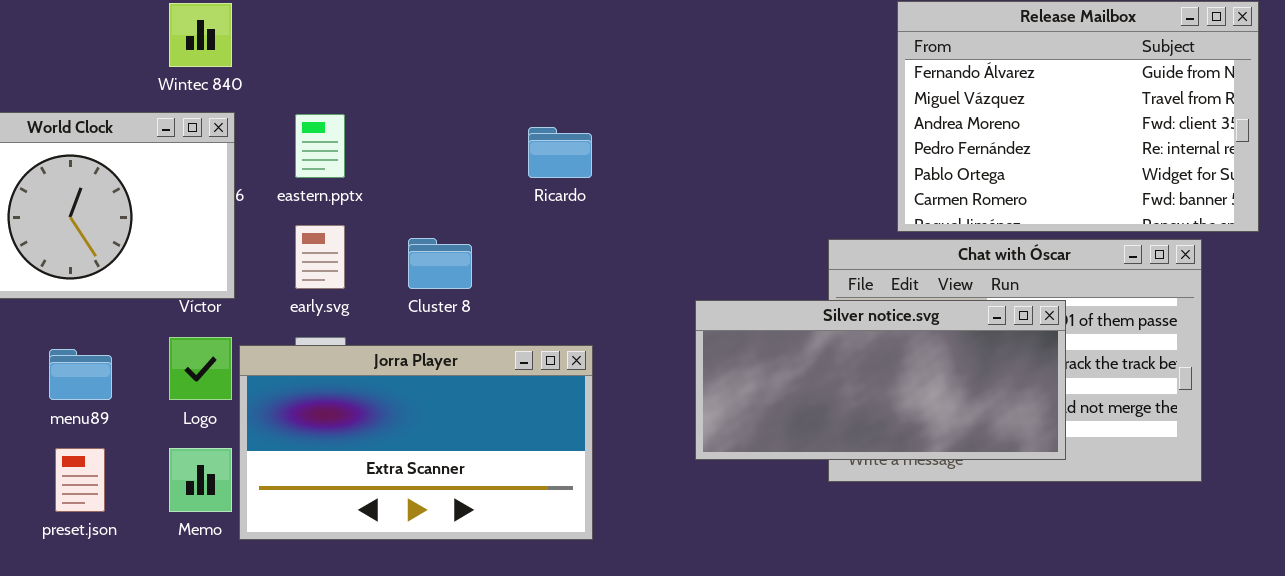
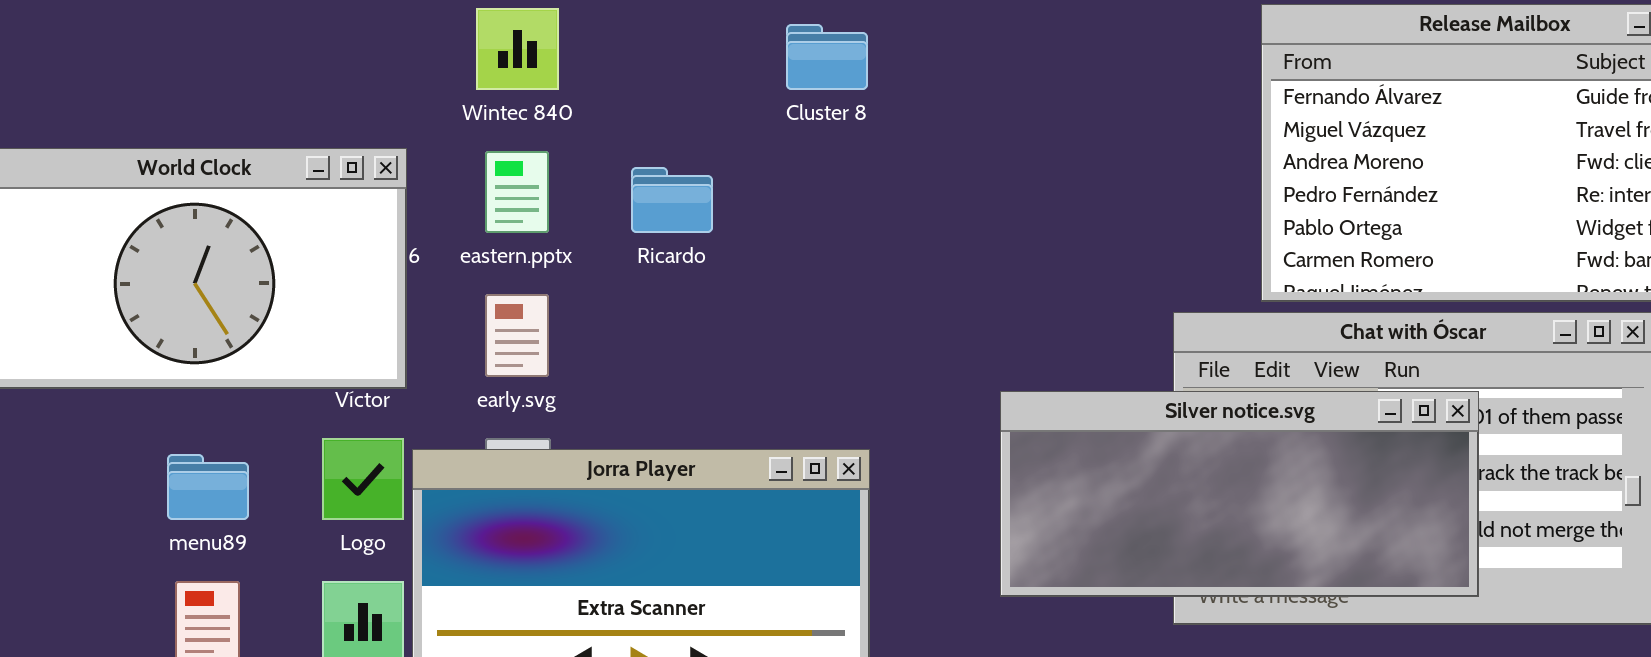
Wintec 840: [169,3,232,67] -> [476,8,559,90], moved
Ricardo: [528,127,592,178] -> [631,167,713,233], moved
Cluster 8: [408,238,472,289] -> [786,24,868,90], moved

